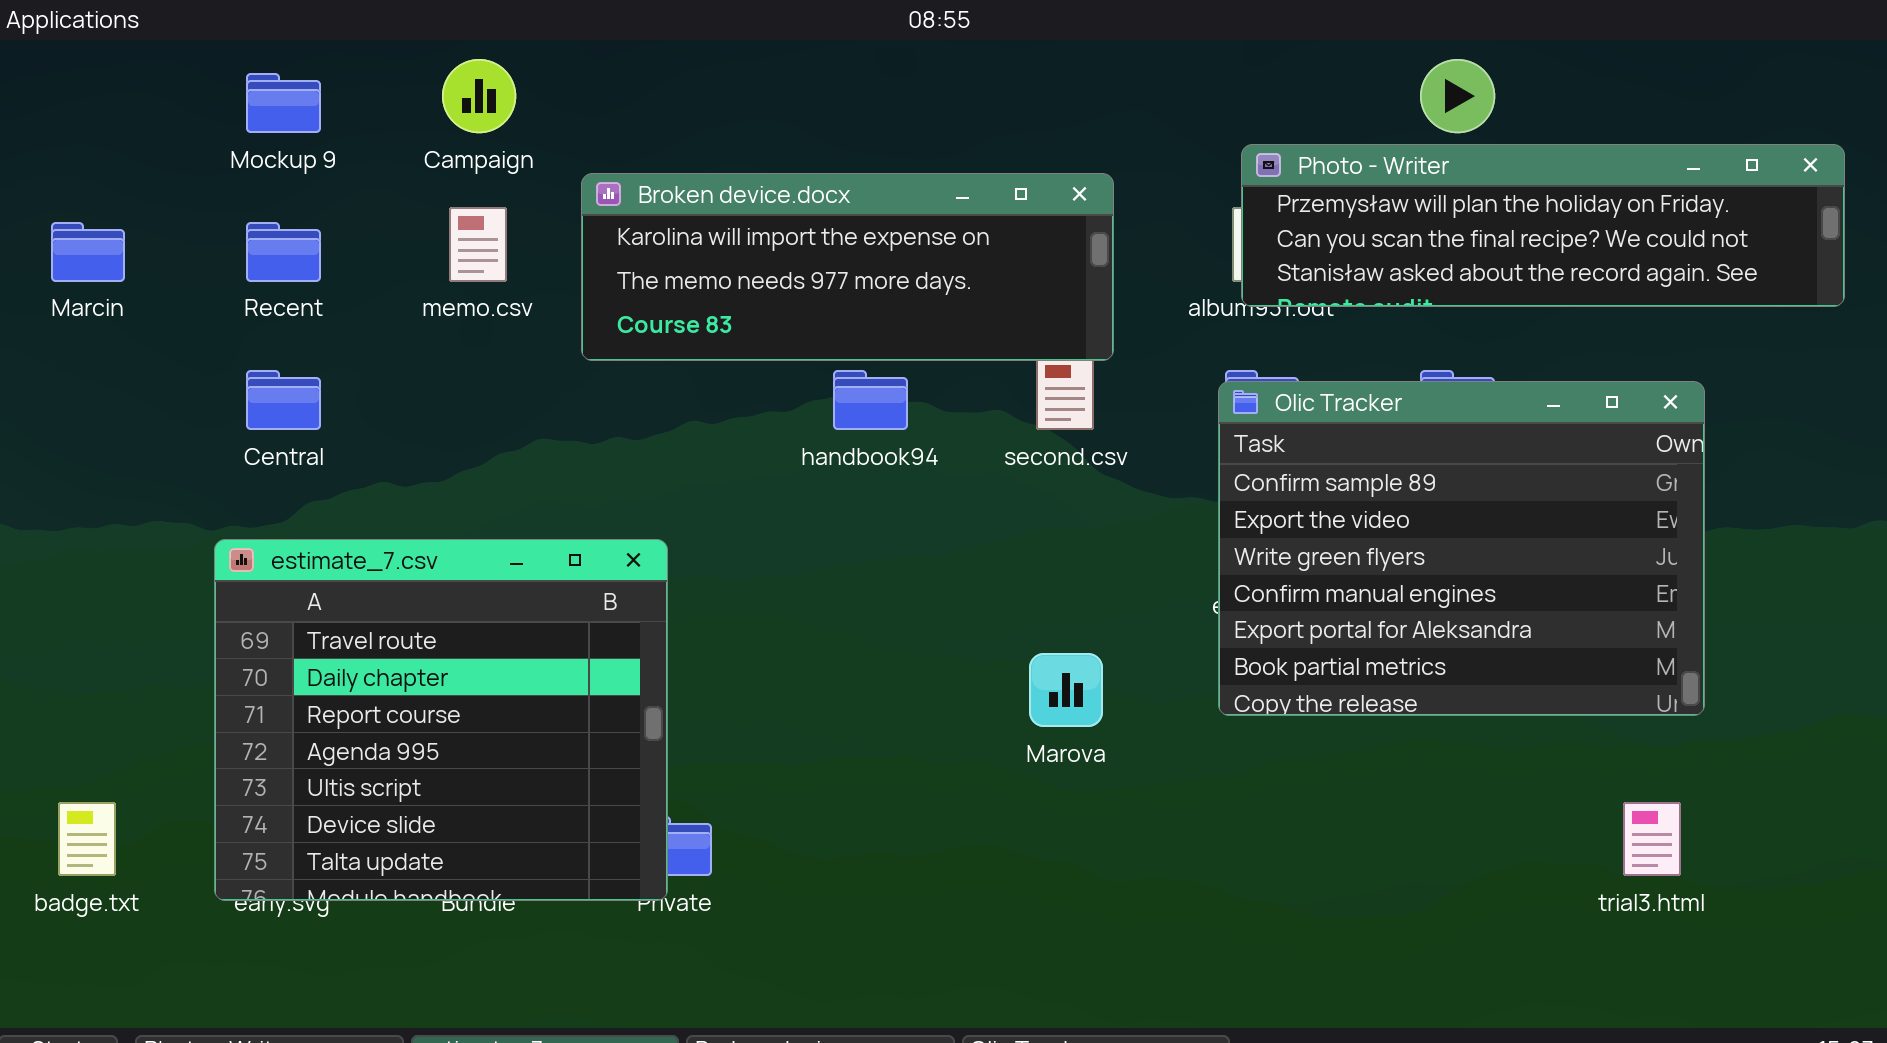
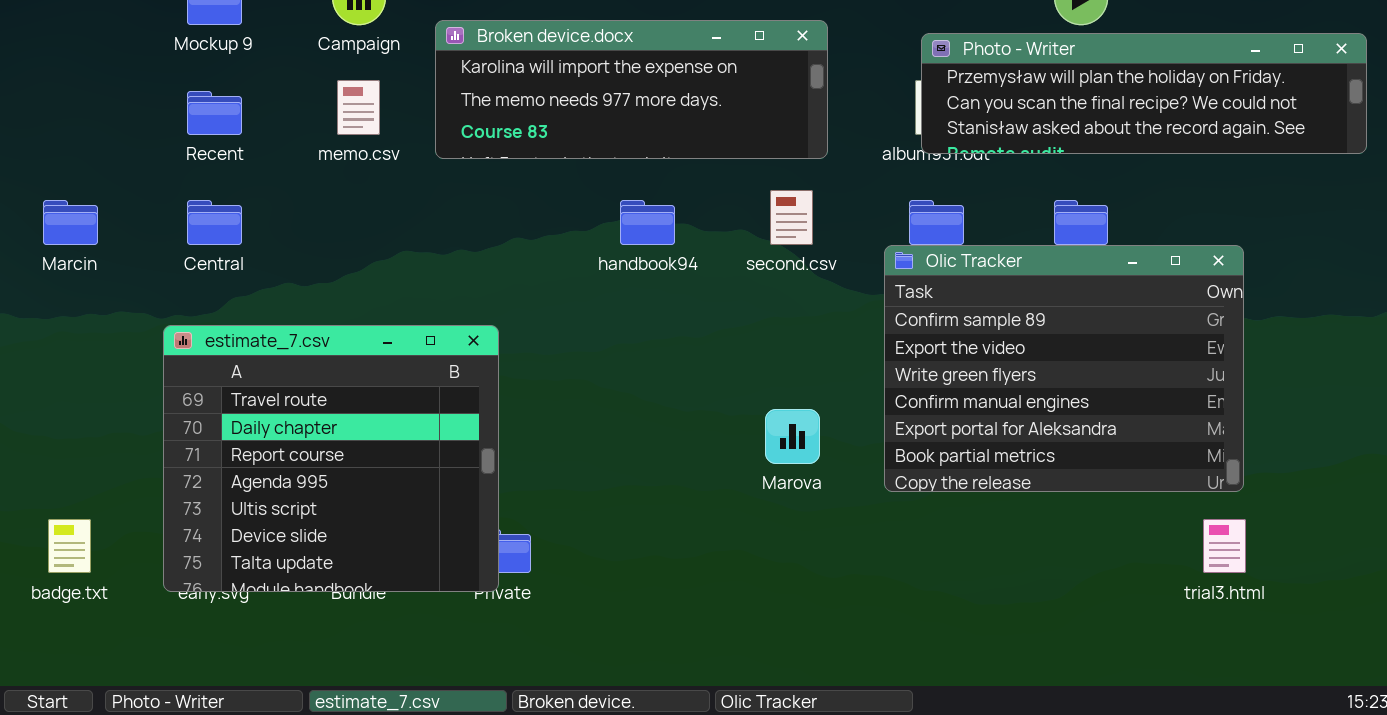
Broken device.docx: [581,173,1114,361] -> [435,20,828,159], moved
Marcin: [51,222,125,282] -> [43,200,98,245], moved
Olic Tracker: [1218,381,1705,716] -> [884,245,1244,492], moved

